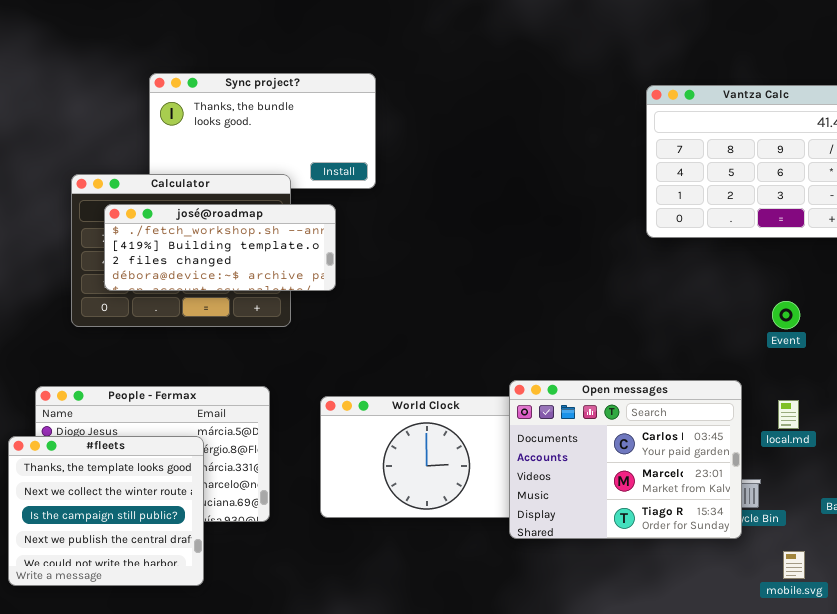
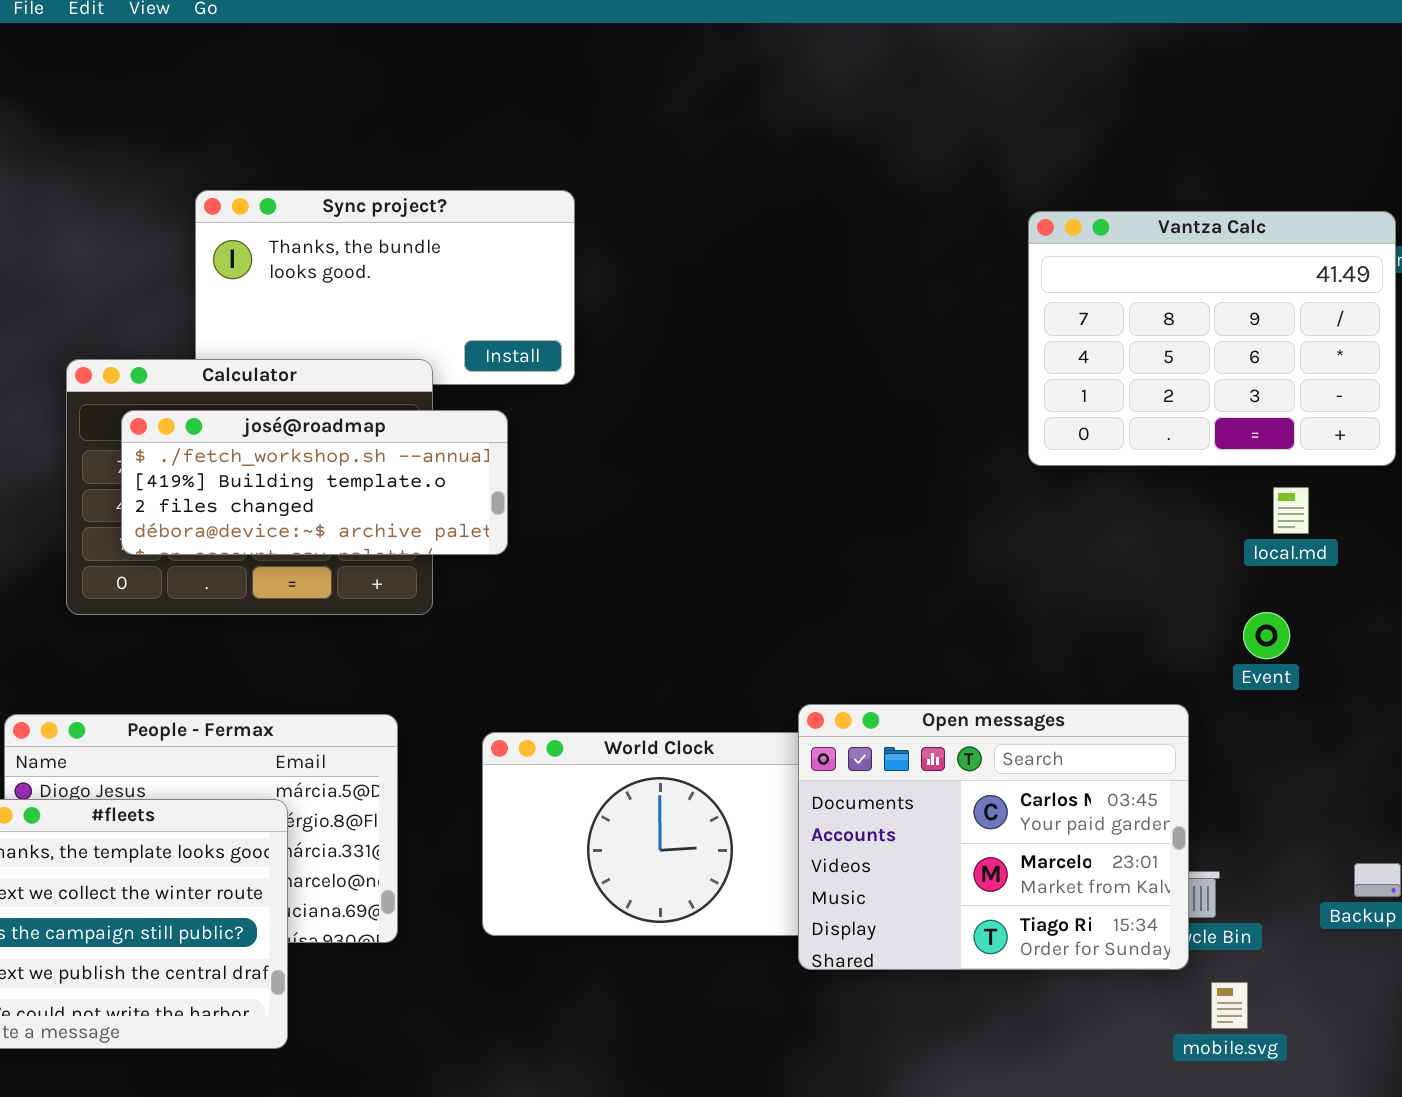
Event: [772,301,800,329] -> [1243,612,1290,659], moved
local.md: [778,400,799,429] -> [1273,487,1309,534], moved
mobile.svg: [783,551,805,579] -> [1211,982,1248,1029], moved

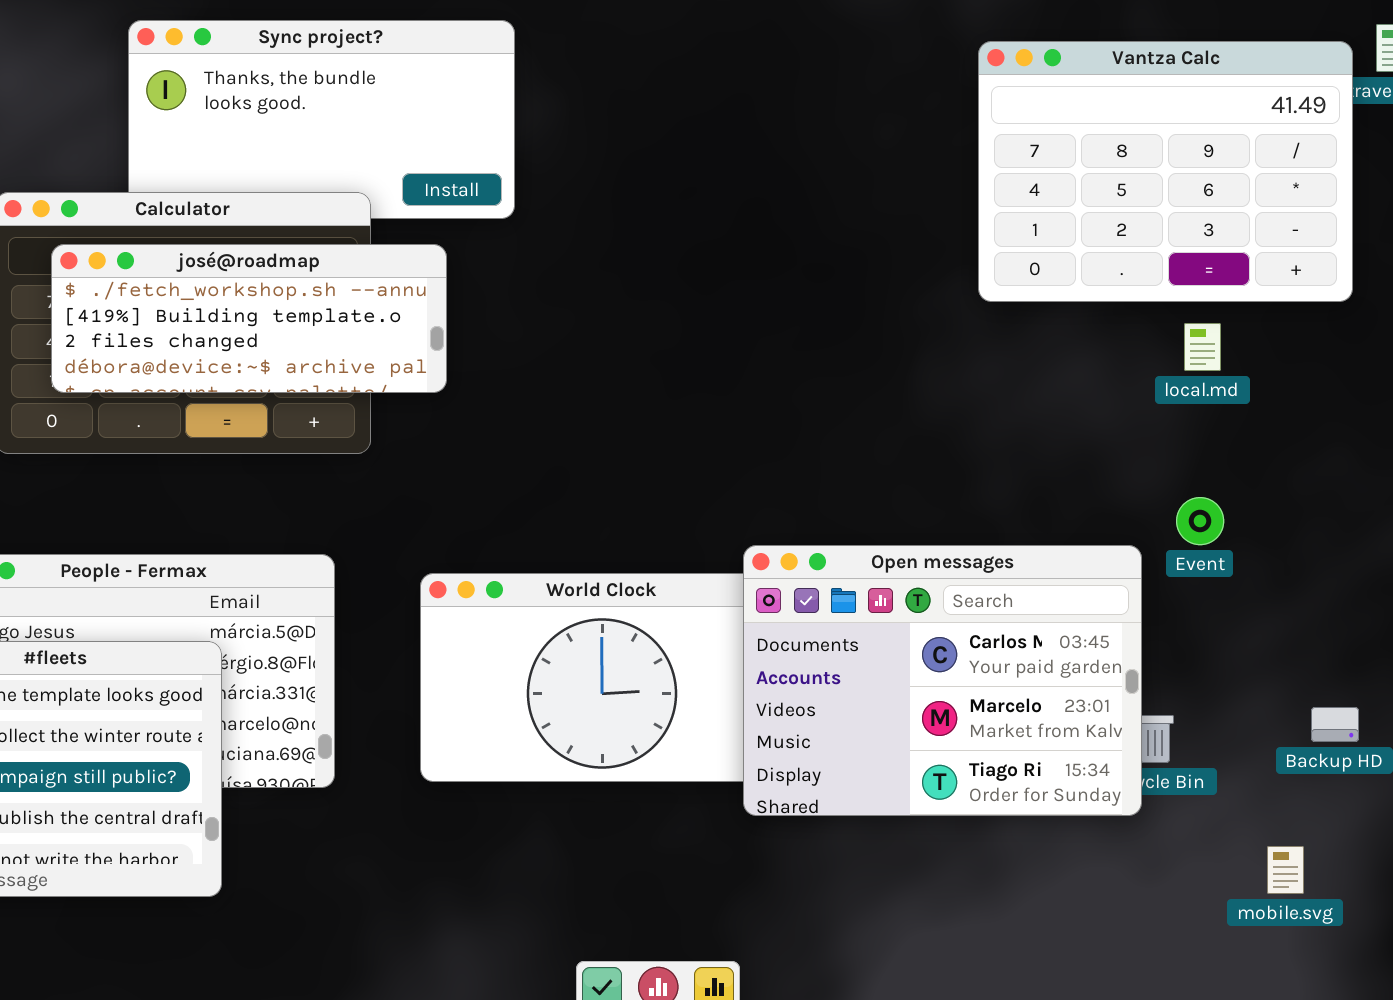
local.md: [1273,487,1309,534] -> [1184,323,1221,371], moved
Event: [1243,612,1290,659] -> [1176,497,1224,545], moved
mobile.svg: [1211,982,1248,1029] -> [1267,846,1304,894], moved

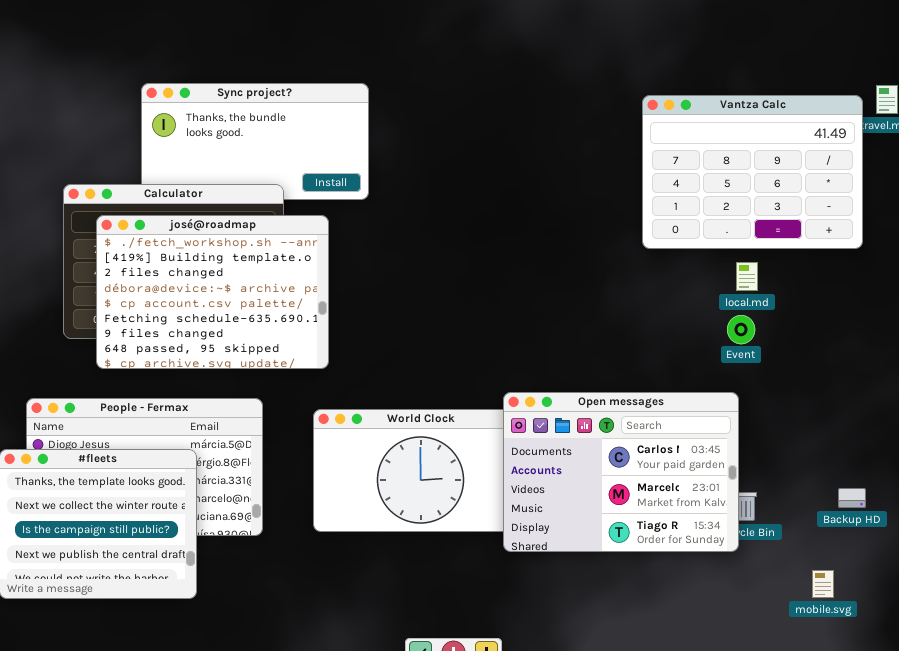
josé@roadmap: [51,244,447,393] -> [96,215,329,369], resized
local.md: [1184,323,1221,371] -> [736,262,758,291], moved
Event: [1176,497,1224,545] -> [727,315,755,344], moved

